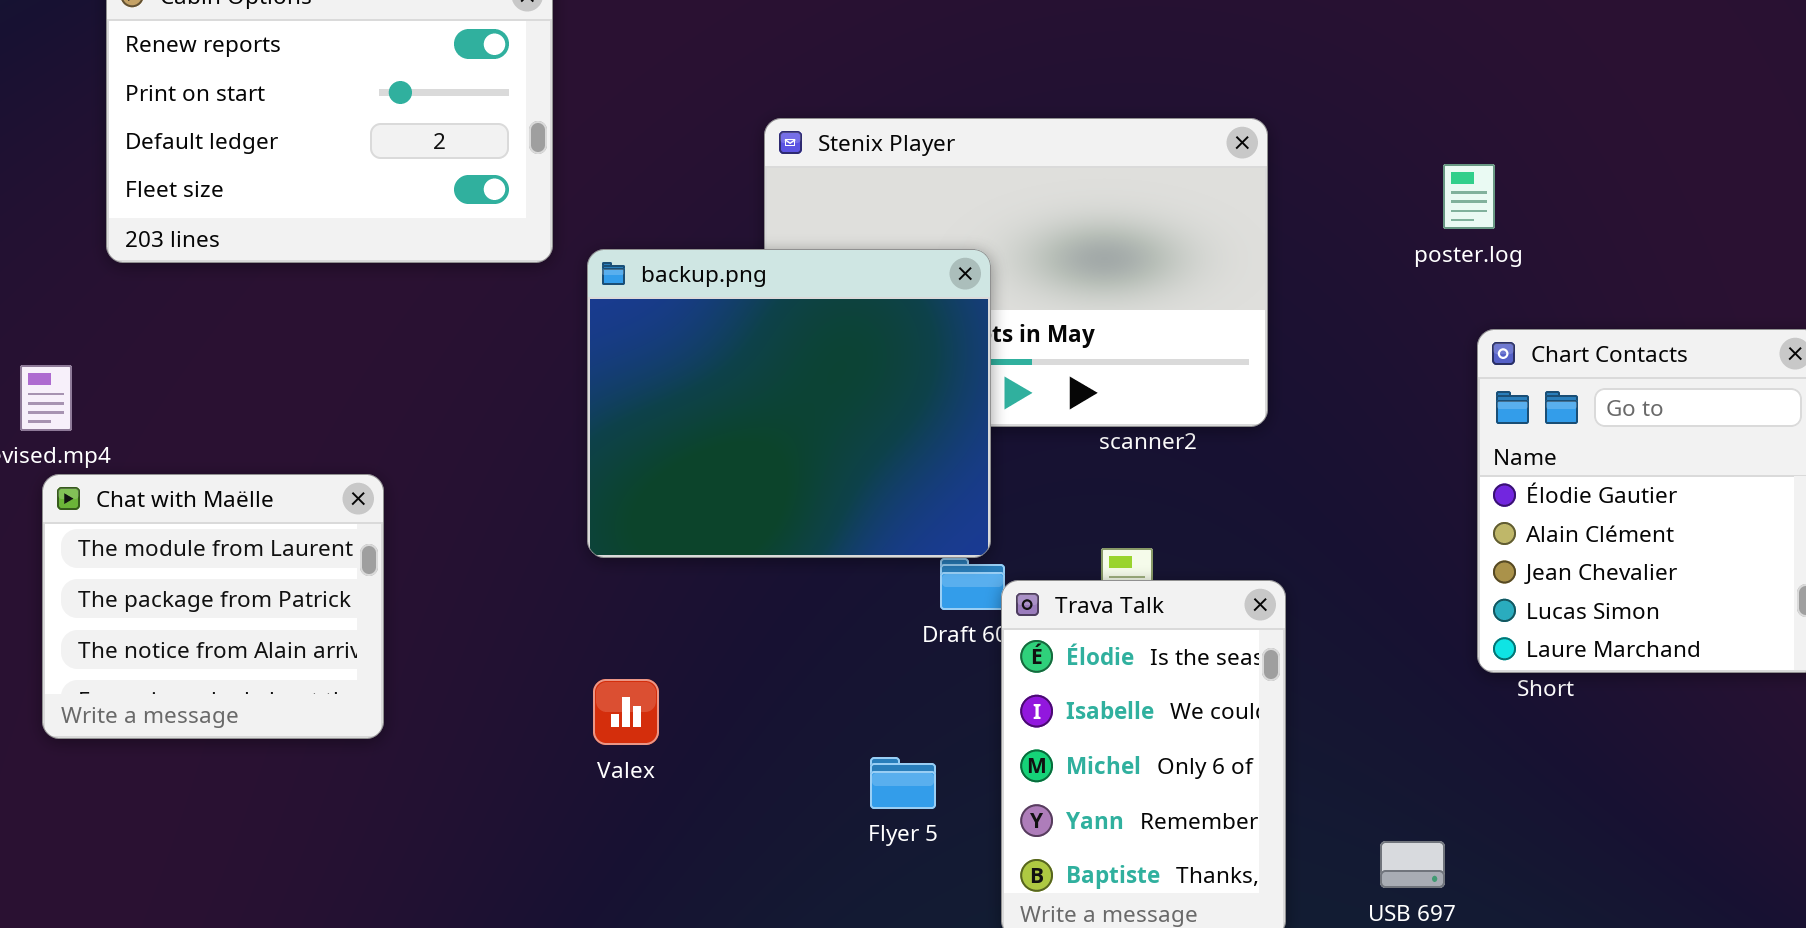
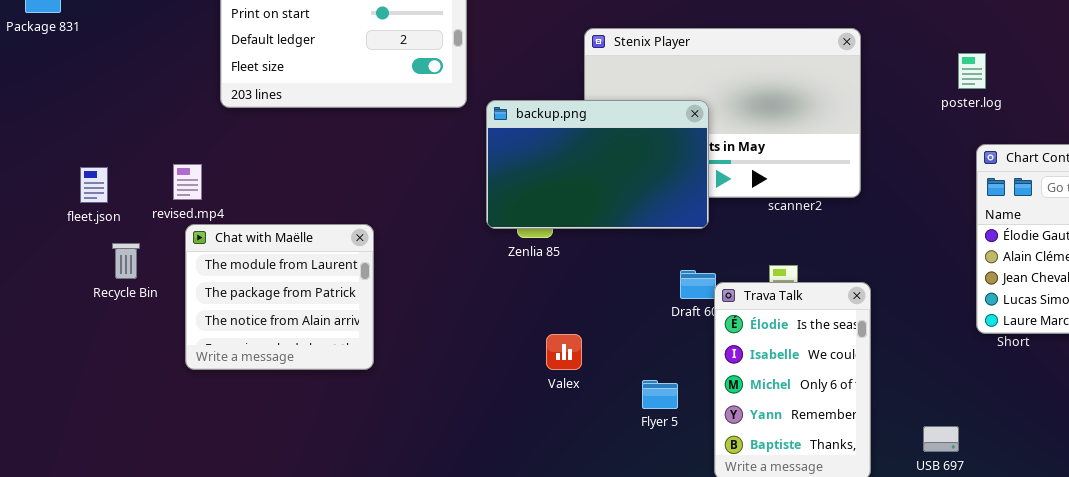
backup.png: [587,249,991,558] -> [486,100,709,229], resized
Valex: [593,679,659,745] -> [546,334,582,370], moved

